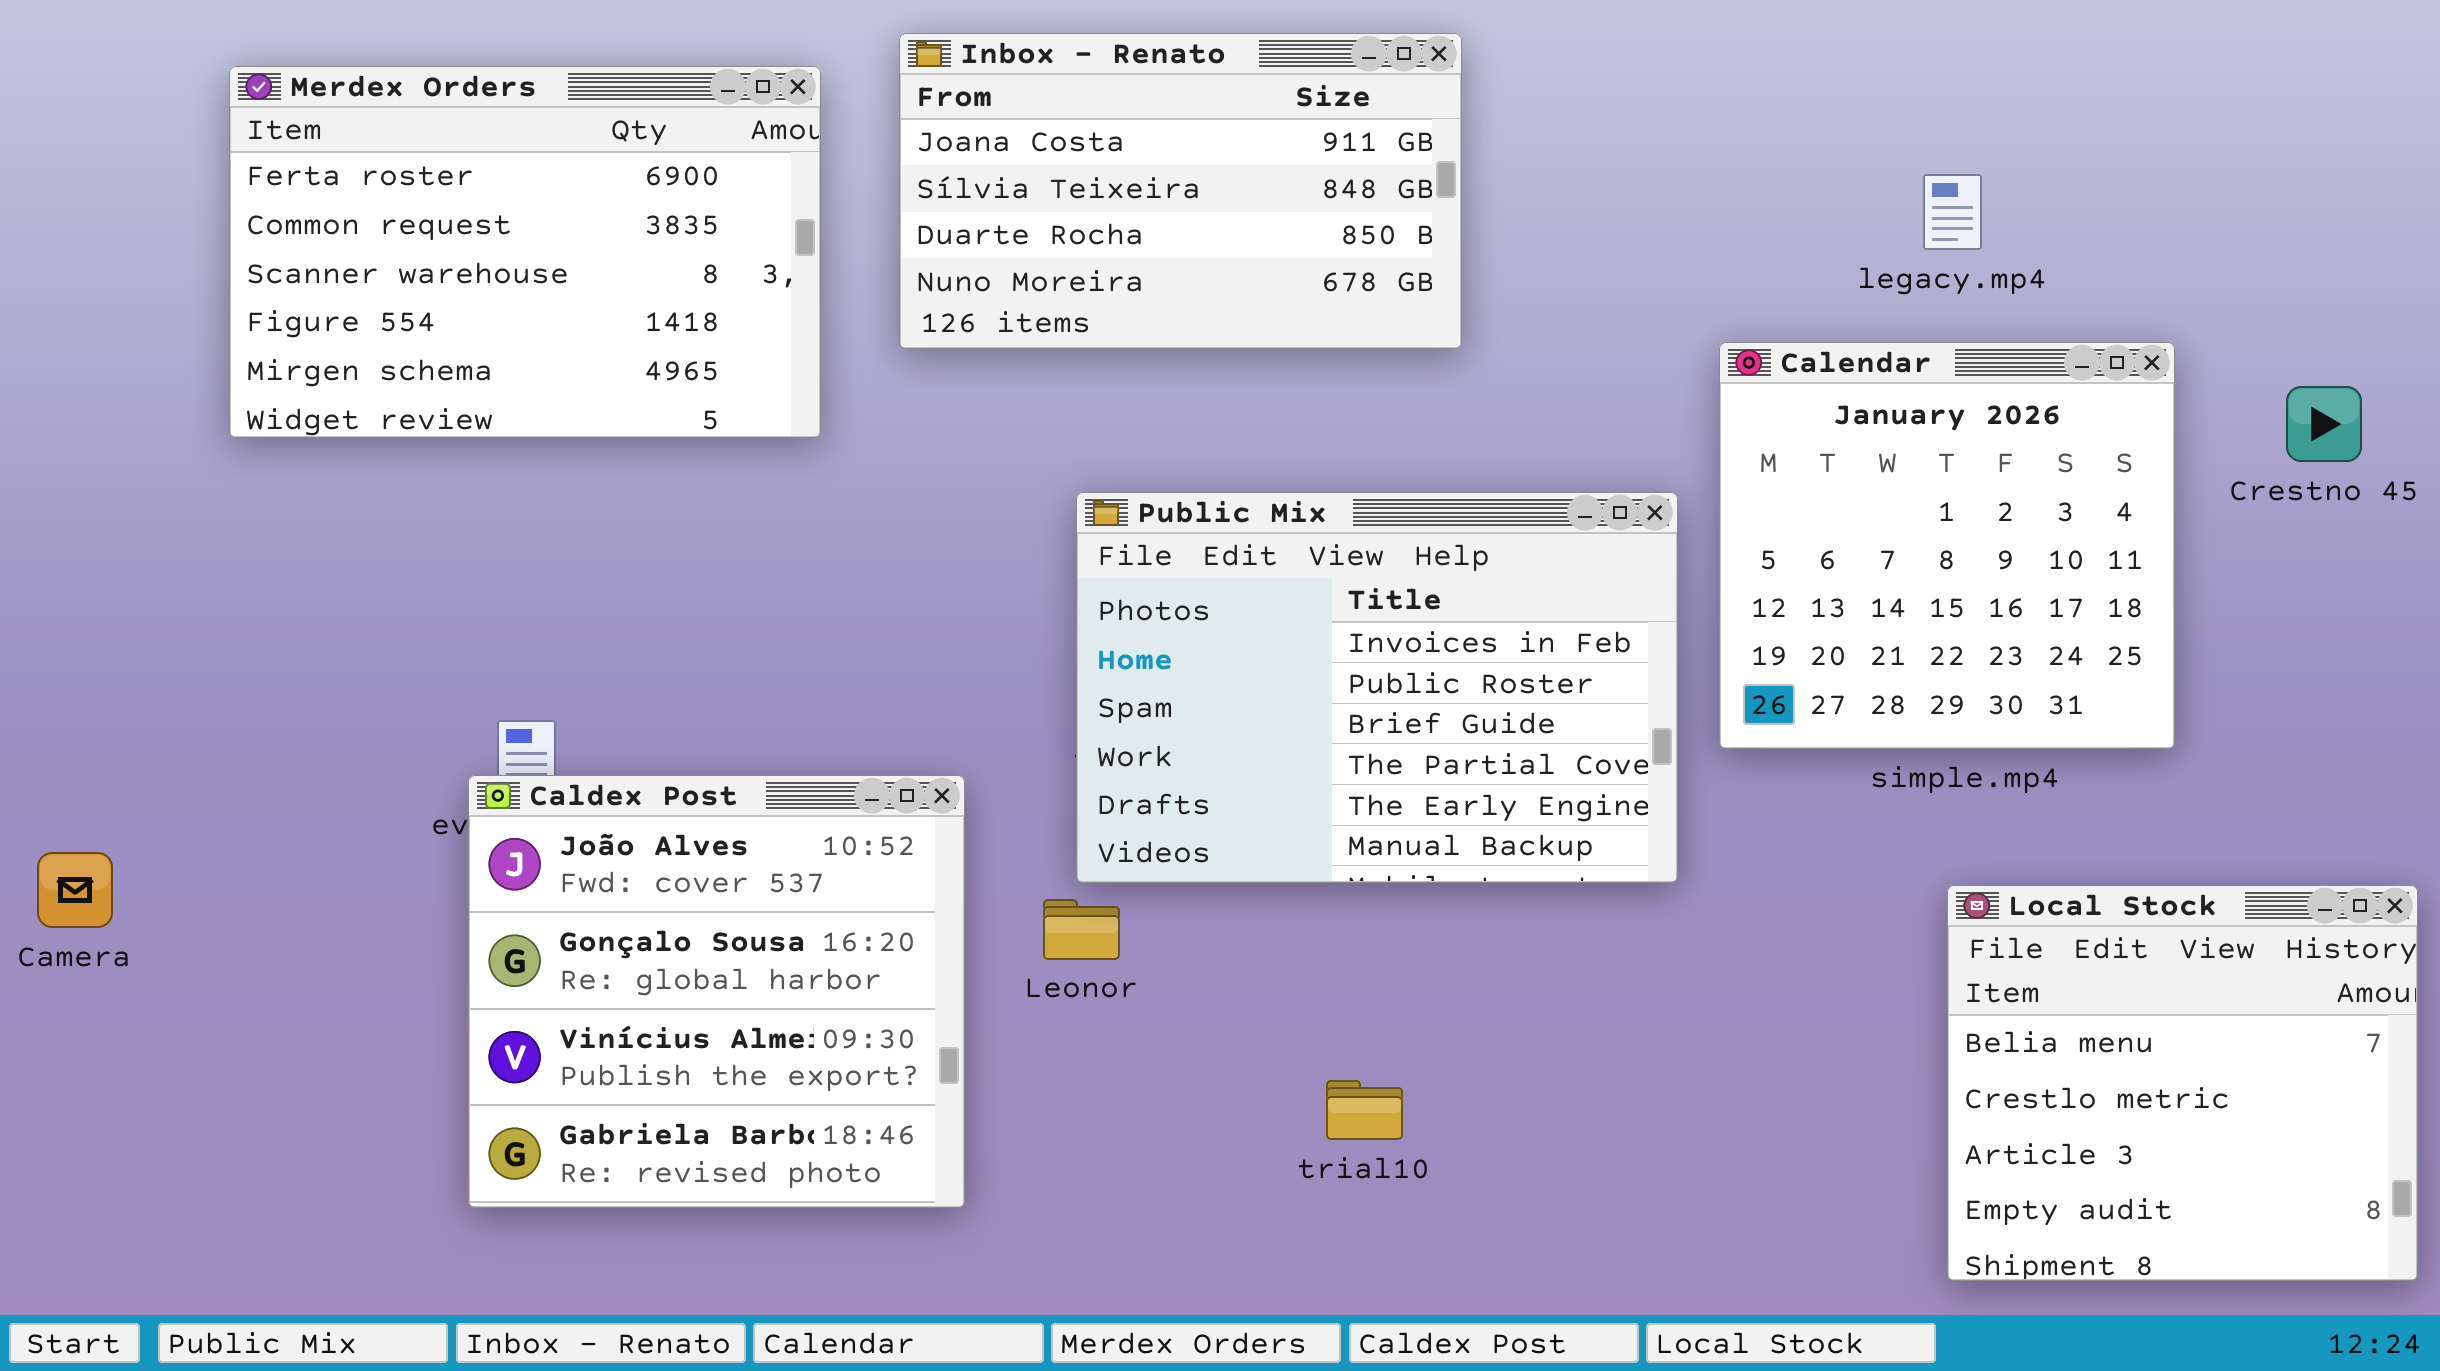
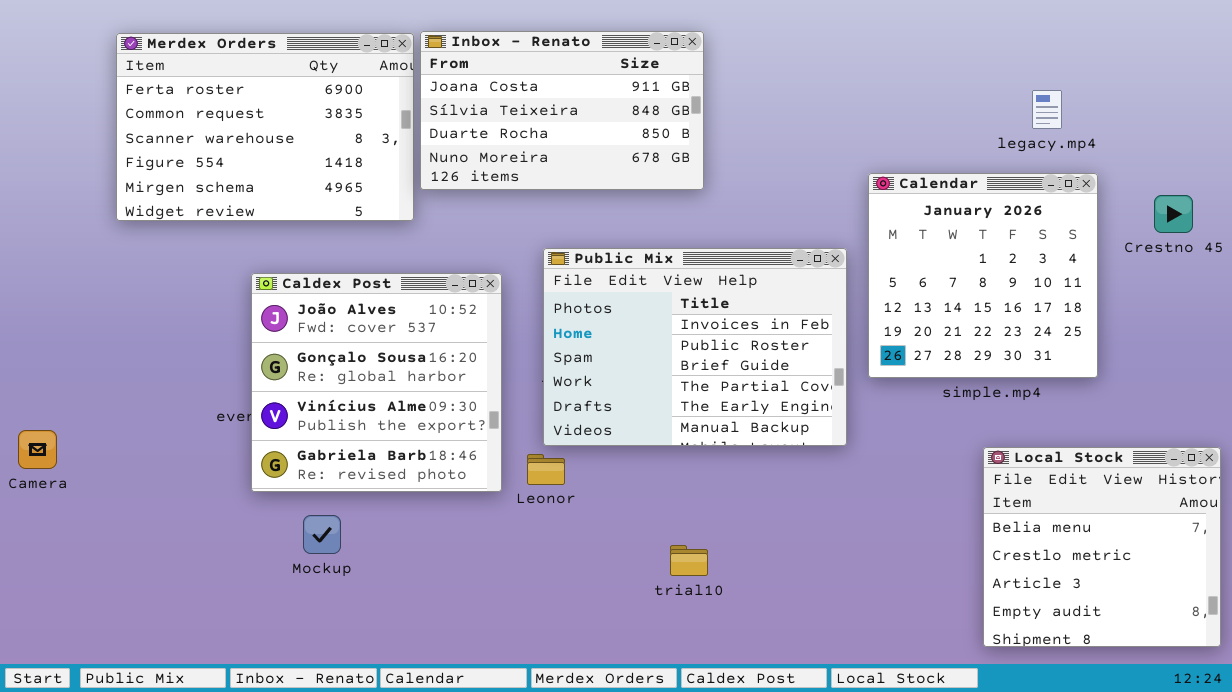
Inbox - Renato: [899,33,1462,349] -> [420,31,704,190], moved
legacy.mp4: [1923,174,1982,250] -> [1032,90,1062,129], moved
Caldex Post: [468,775,965,1208] -> [251,273,502,492], moved

